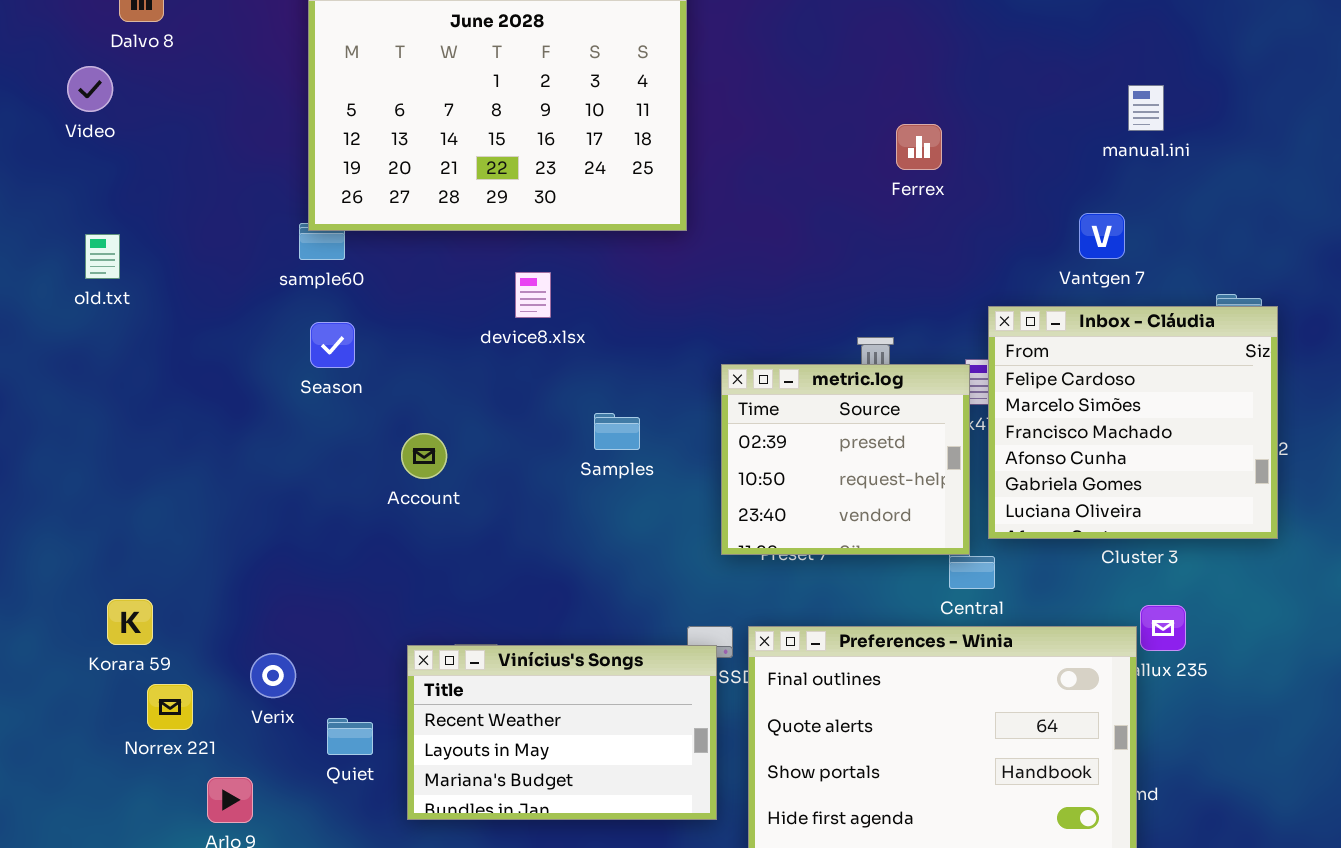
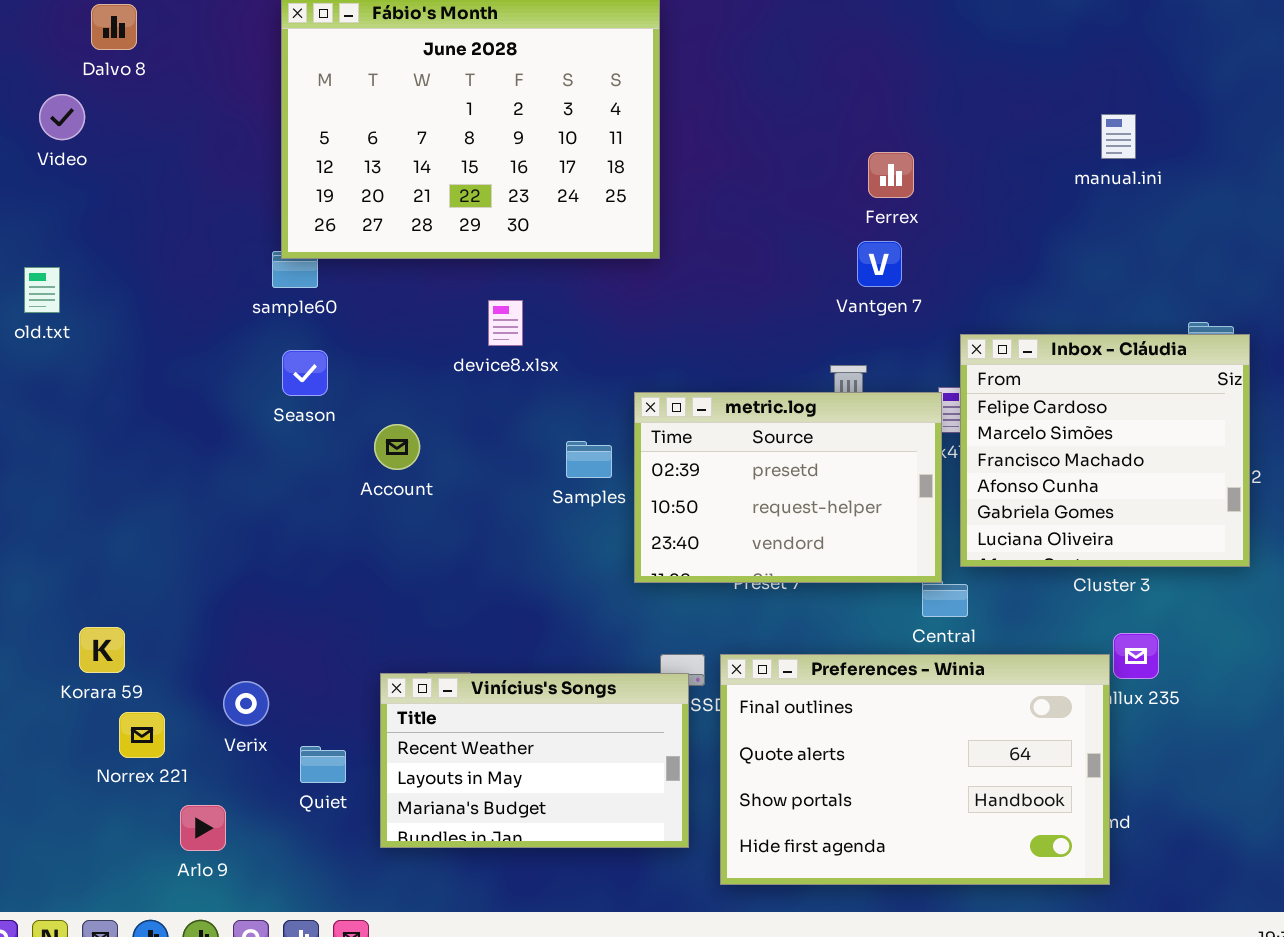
Vantgen 7: [1079,213,1125,259] -> [857,241,902,287], moved
old.txt: [85,234,120,279] -> [24,267,60,313], moved
metric.log: [721,364,970,555] -> [634,392,942,583], resized
Account: [401,433,447,479] -> [374,424,420,470], moved

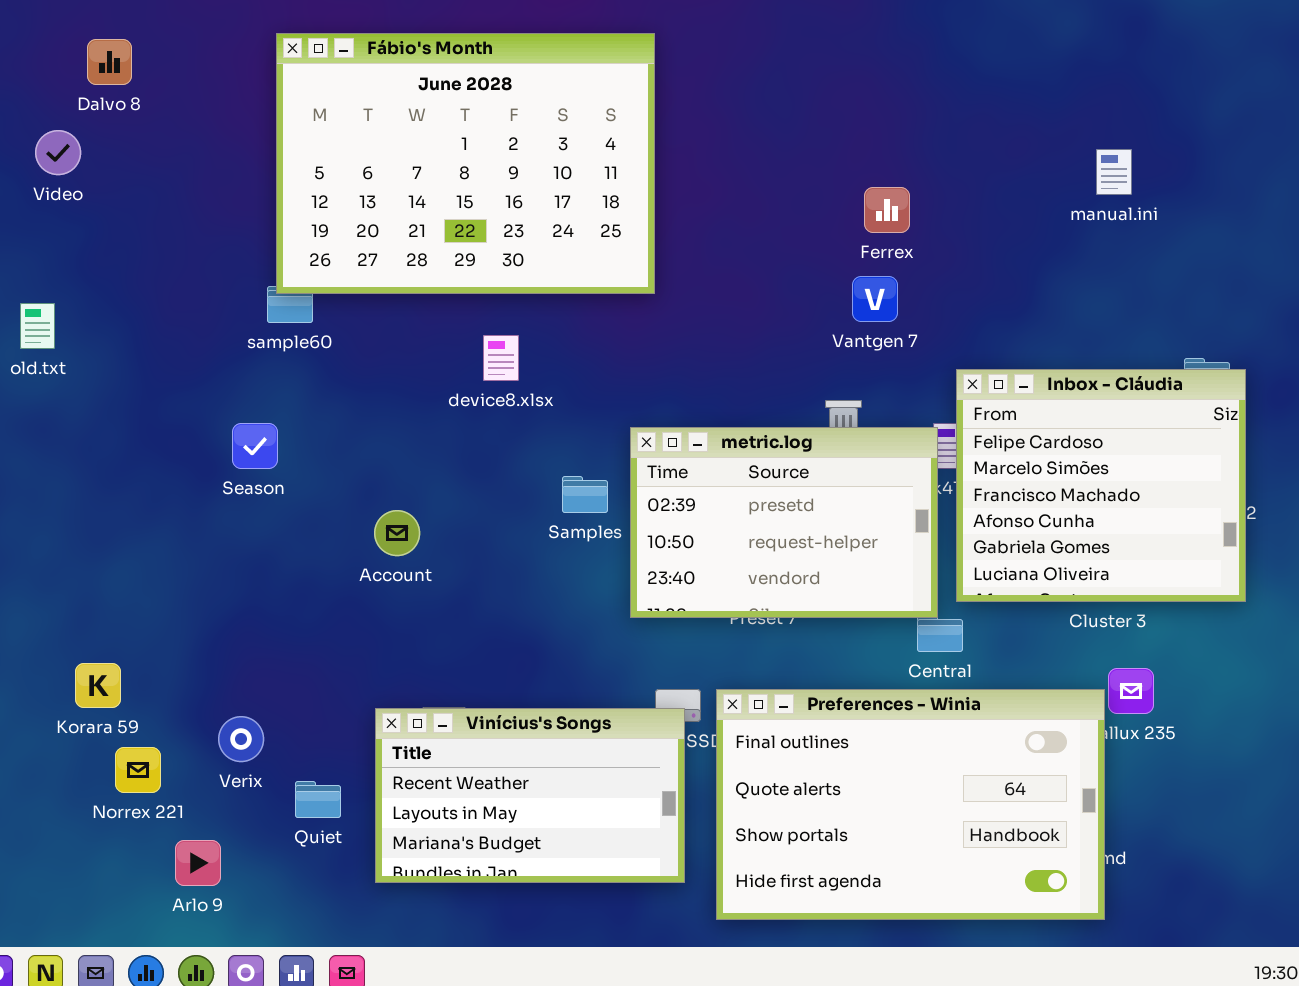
Season: [282,350,328,396] -> [232,423,278,469], moved
Account: [374,424,420,470] -> [374,510,420,556], moved

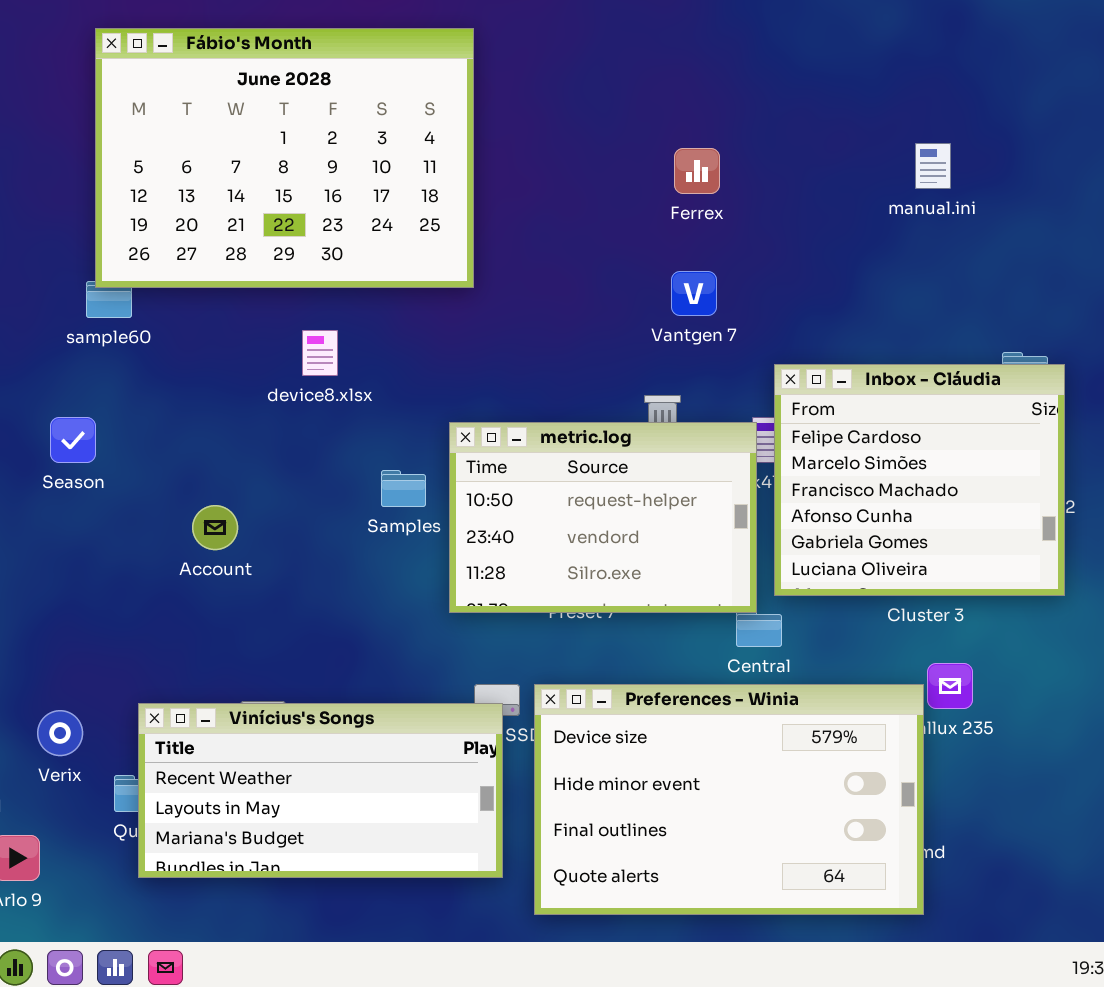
Ferrex: [864,187,910,233] -> [674,148,720,194], moved
metric.log: [630,427,938,618] -> [449,422,757,613], scrolled down 1 row
Preferences - Winia: [716,689,1105,920] -> [534,684,924,915], scrolled up 2 rows
Vinícius's Songs: [375,708,685,883] -> [138,703,503,878], resized

